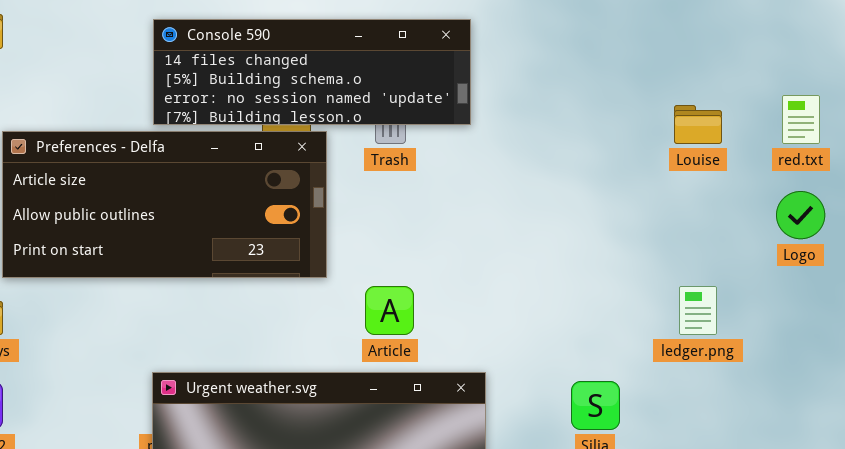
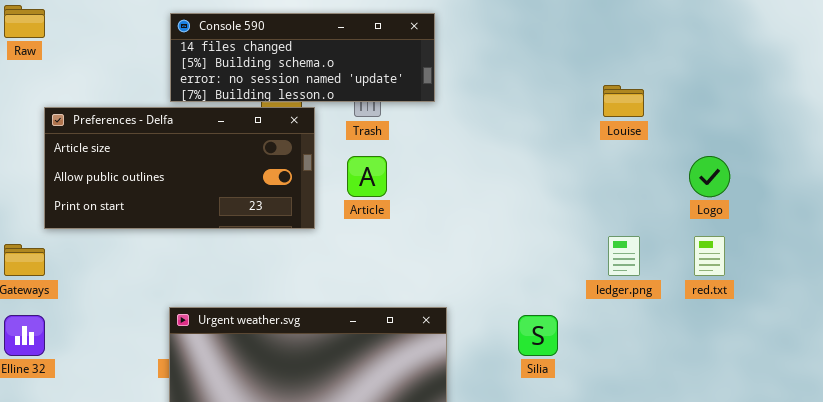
red.txt: [782,95,820,144] -> [694,236,725,276], moved
Article: [365,286,414,335] -> [347,156,387,197], moved

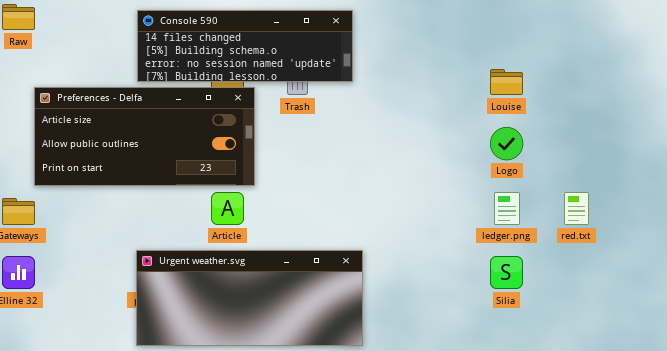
Article: [347,156,387,197] -> [211,192,244,225], moved
Logo: [689,156,730,197] -> [490,127,523,160], moved
Silia: [518,315,558,356] -> [490,256,523,289], moved

